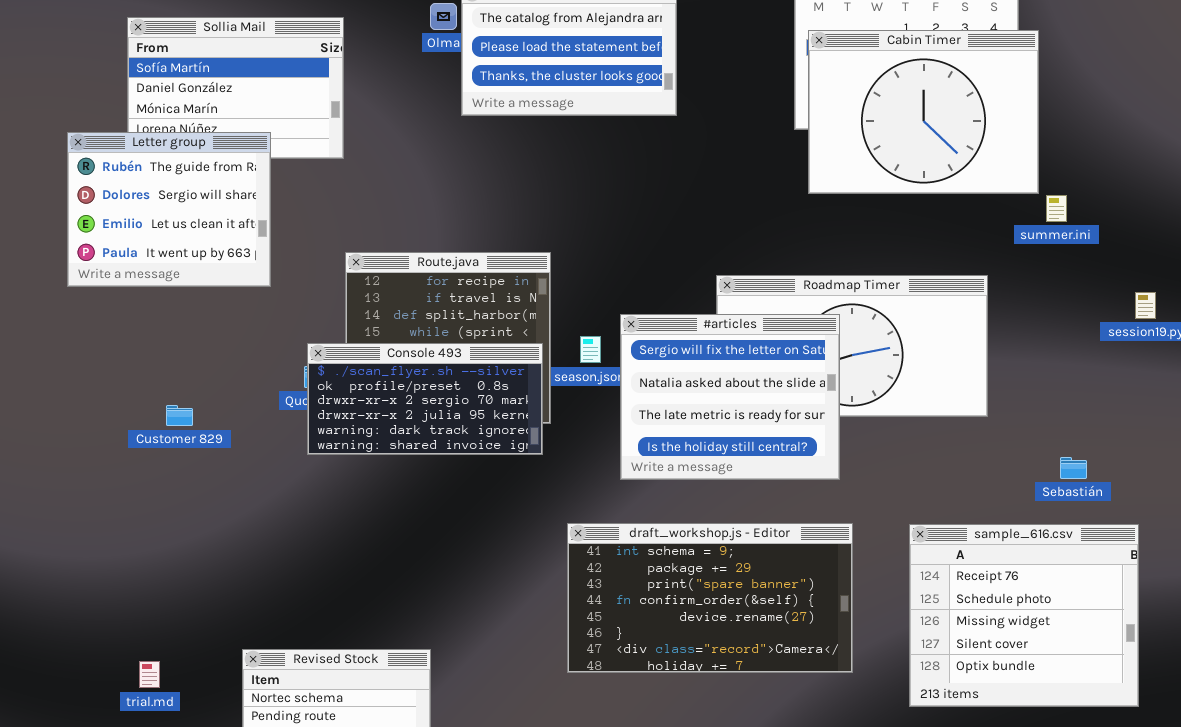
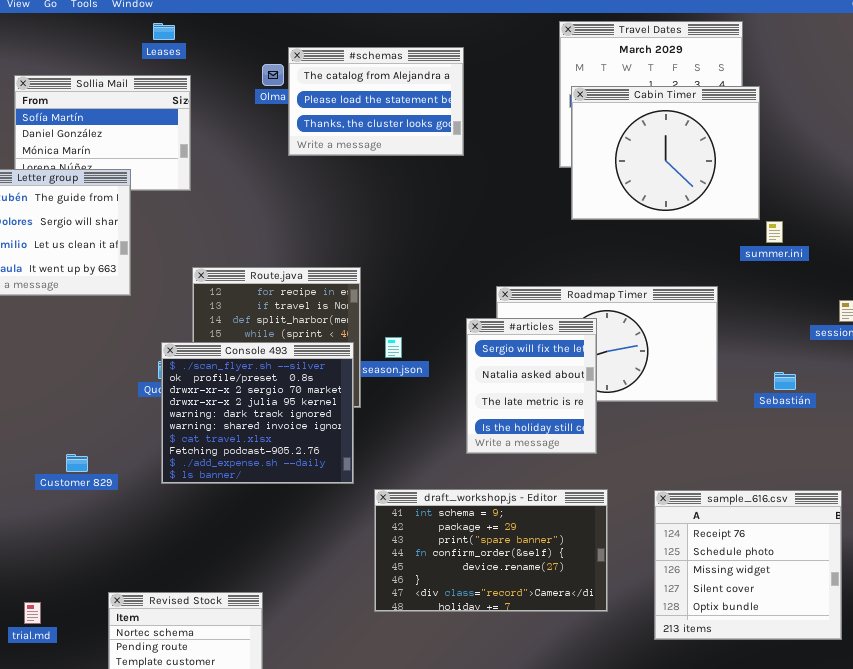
#articles: [620,314,840,480] -> [466,318,597,454], resized
Console 493: [307,343,543,455] -> [161,342,354,484], resized
Customer 829: [166,405,193,426] -> [66,454,88,472], moved
Sebastián: [1060,457,1087,479] -> [774,372,796,390], moved

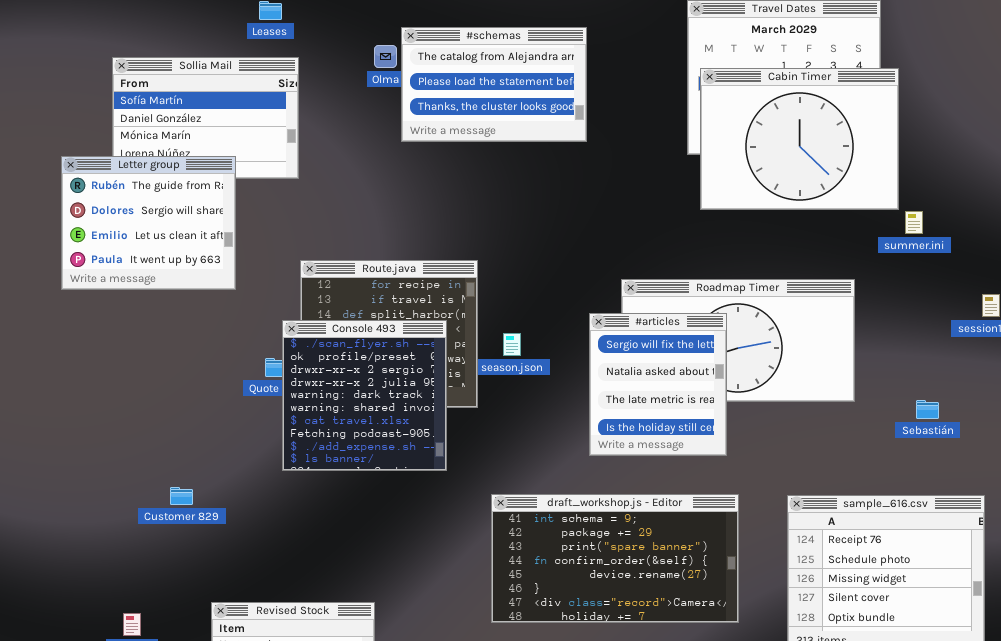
Console 493: [161,342,354,484] -> [282,320,447,471], moved, resized
Sebastián: [774,372,796,390] -> [916,400,939,419], moved
Customer 829: [66,454,88,472] -> [170,487,193,505], moved

